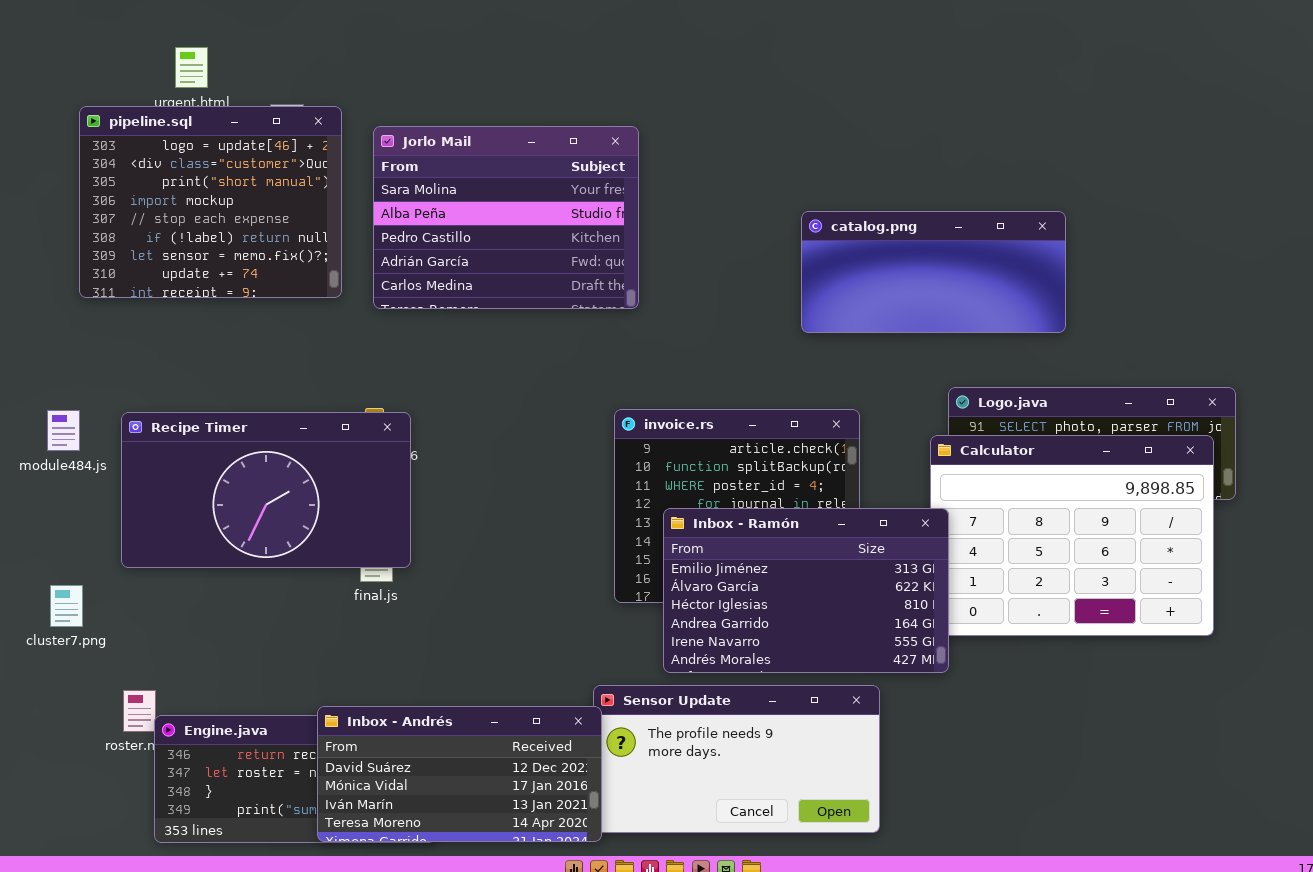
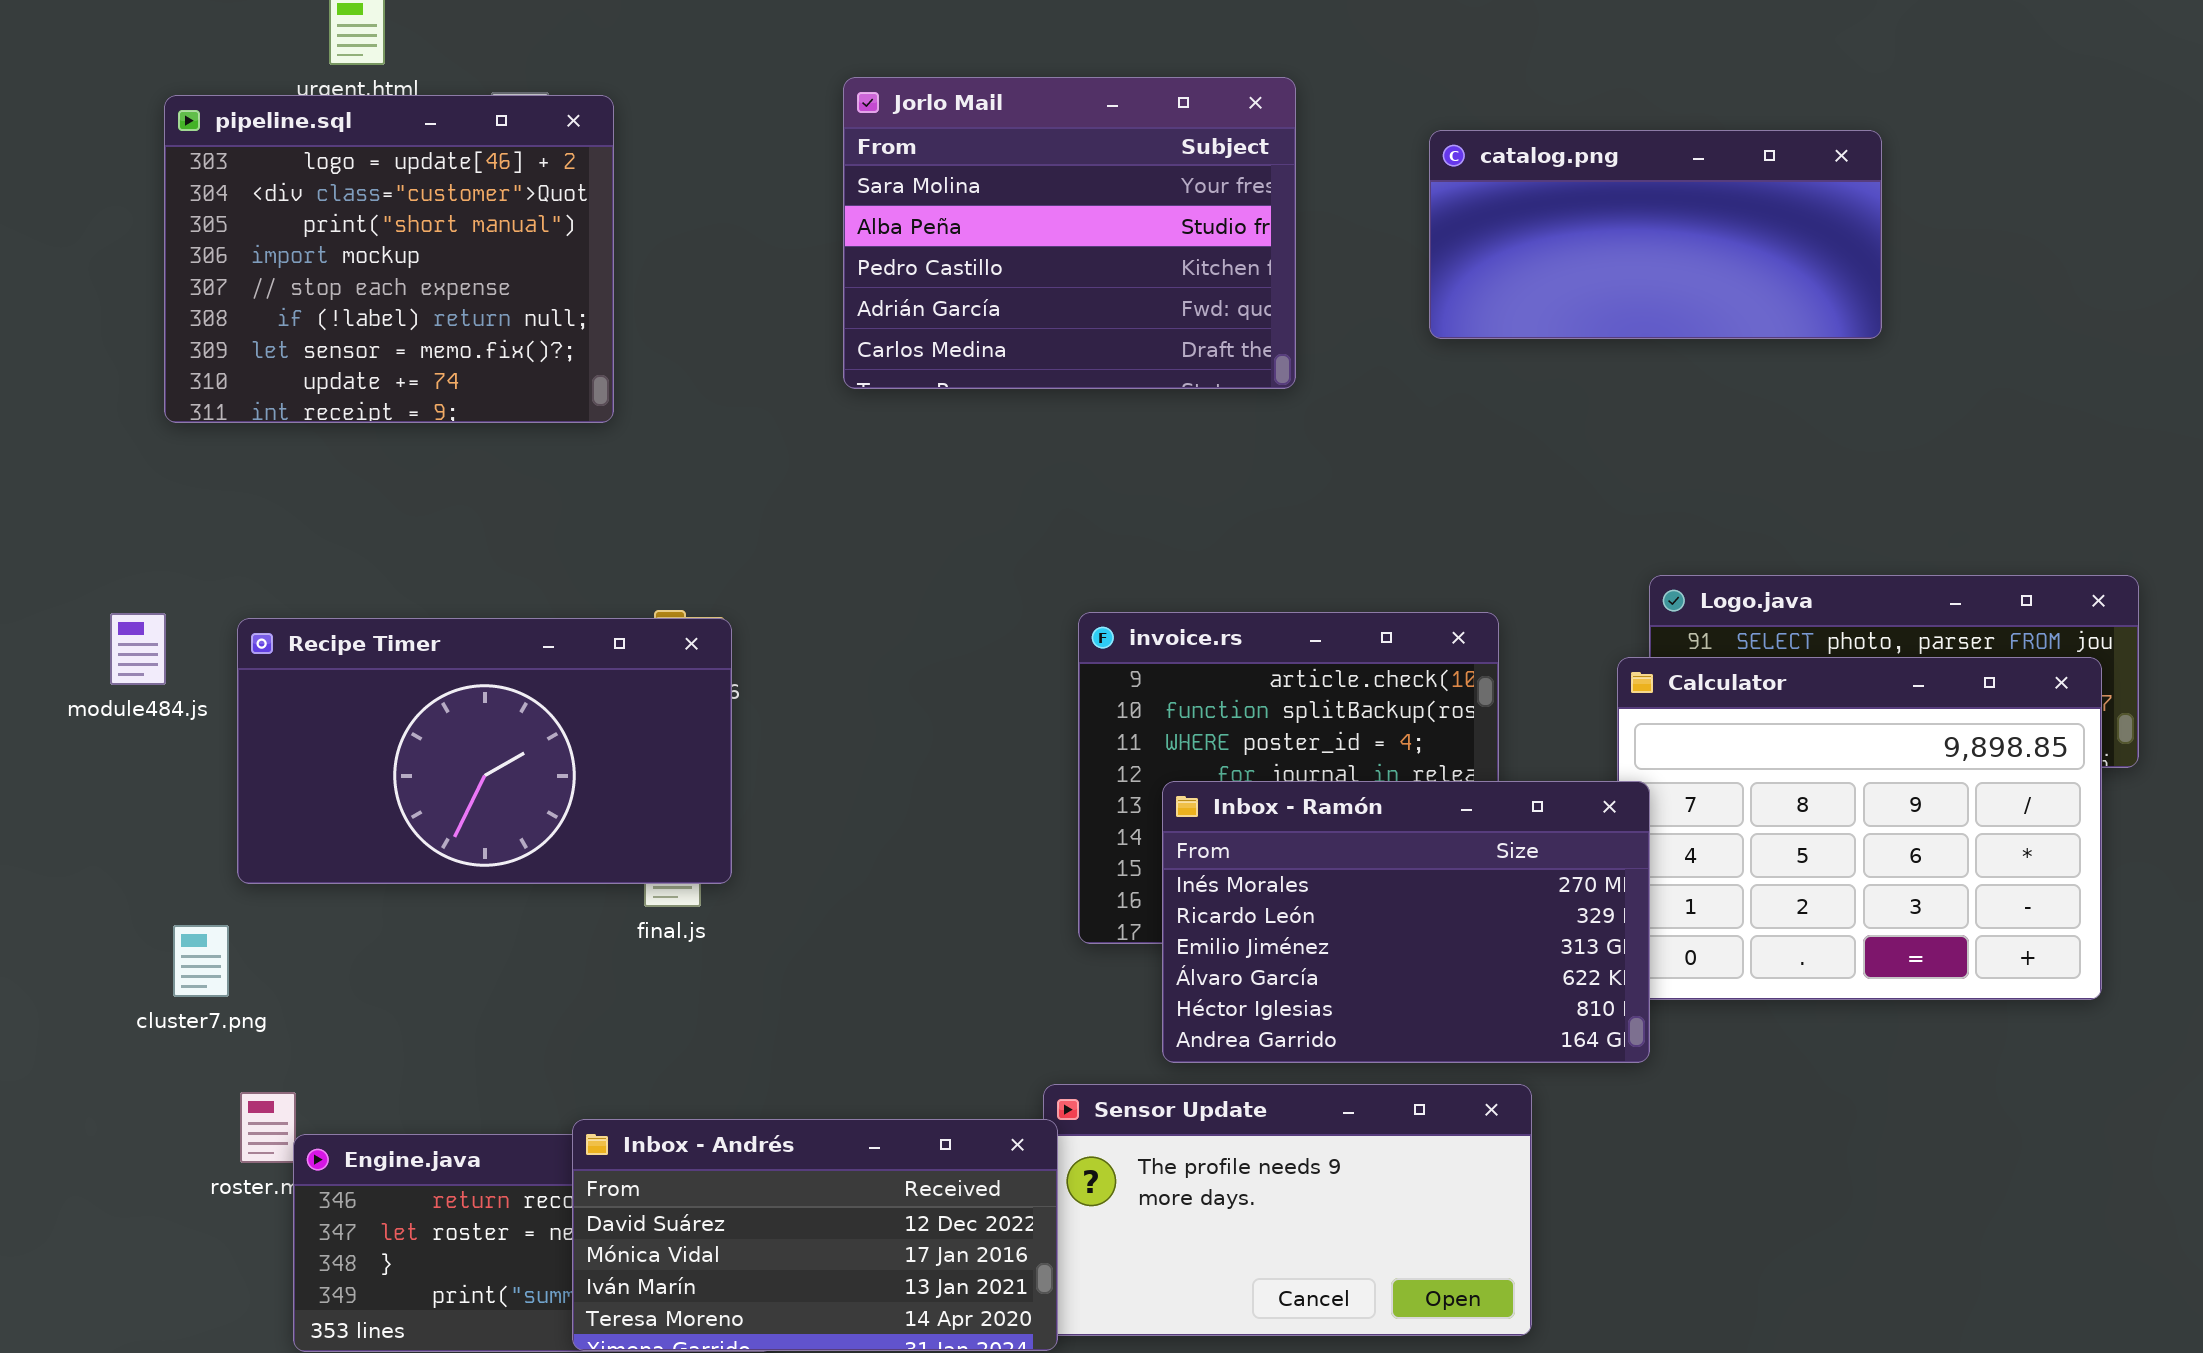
Jorlo Mail: [373,126,639,309] -> [843,77,1296,389], moved
catalog.png: [801,211,1066,333] -> [1429,130,1882,339], moved
Inbox - Ramón: [663,508,949,673] -> [1162,781,1650,1063], scrolled up 2 rows
cluster7.png: [50,585,83,627] -> [173,925,229,997], moved

